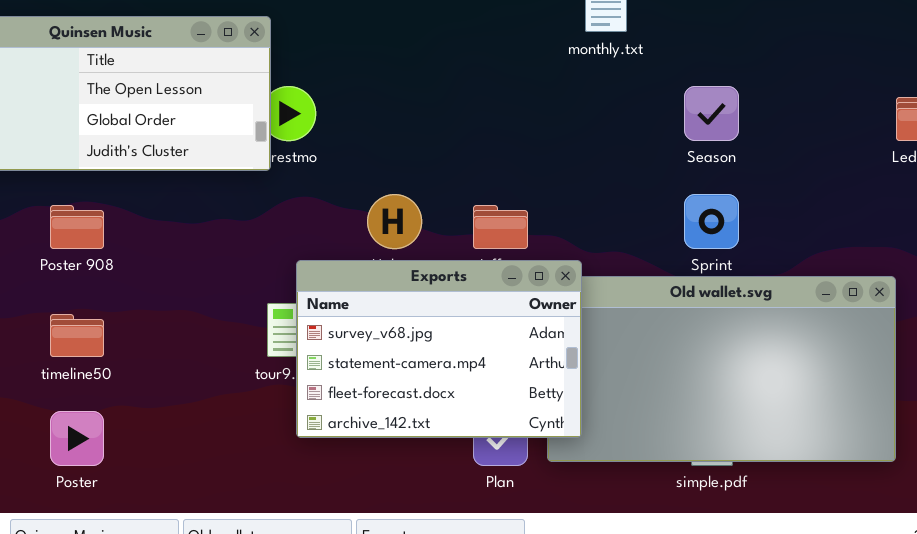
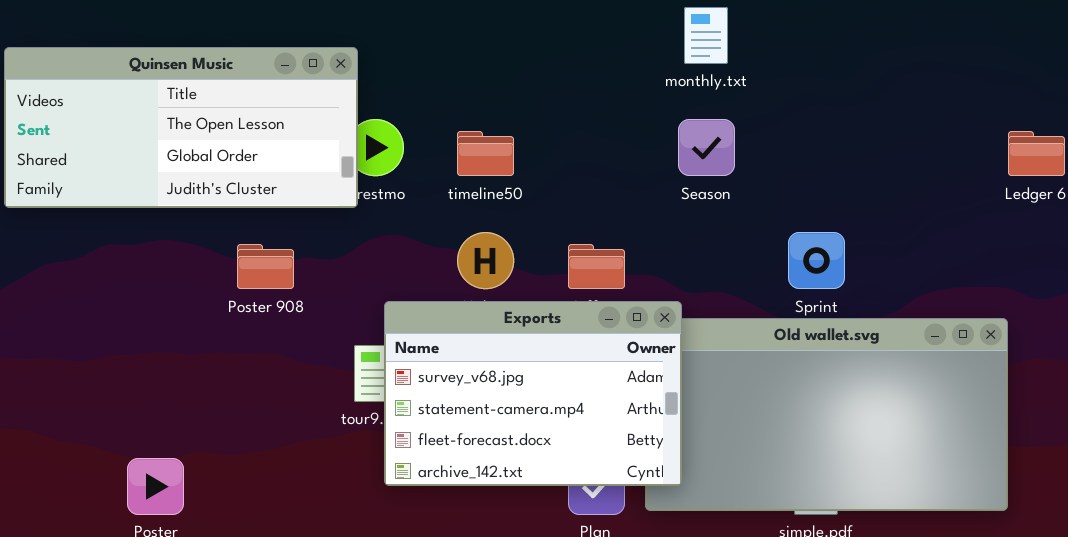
Season: [684,86,739,141] -> [678,119,735,176], moved
Poster 908: [50,205,104,249] -> [237,244,294,289], moved
timeline50: [50,314,104,357] -> [457,131,514,176], moved

